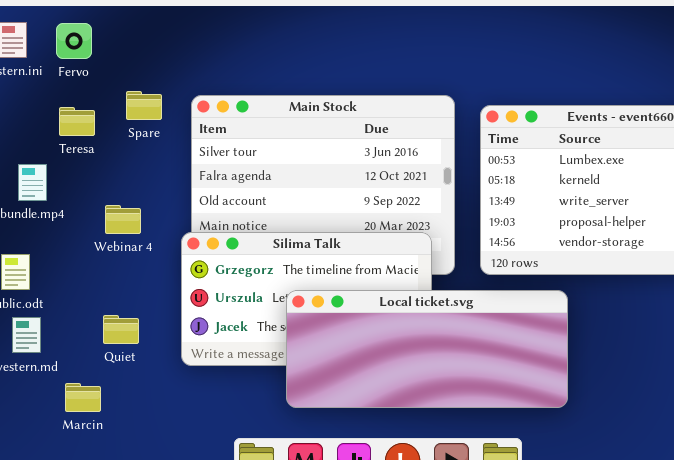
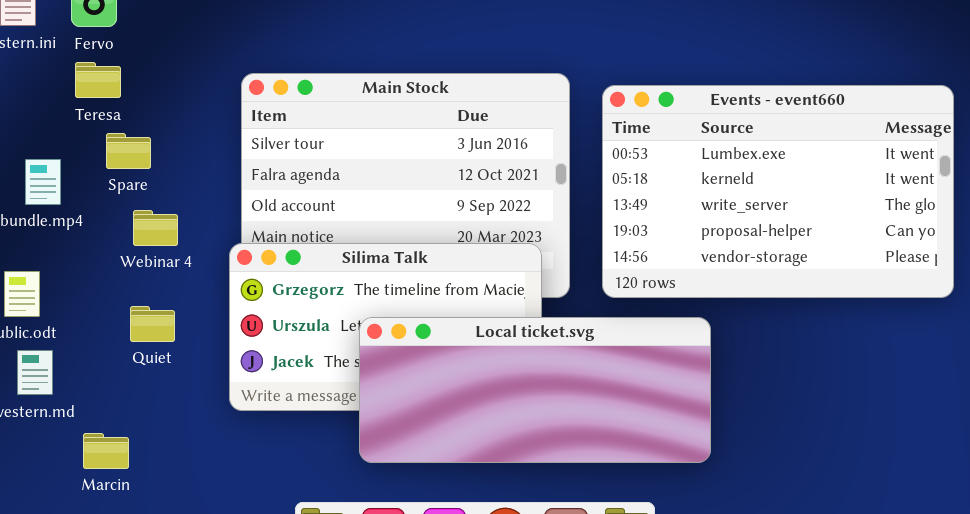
Spare: [126,91,162,120] -> [106,133,151,169], moved
Teresa: [59,107,95,136] -> [75,62,121,98], moved
Quiet: [103,315,139,344] -> [130,306,175,342], moved

